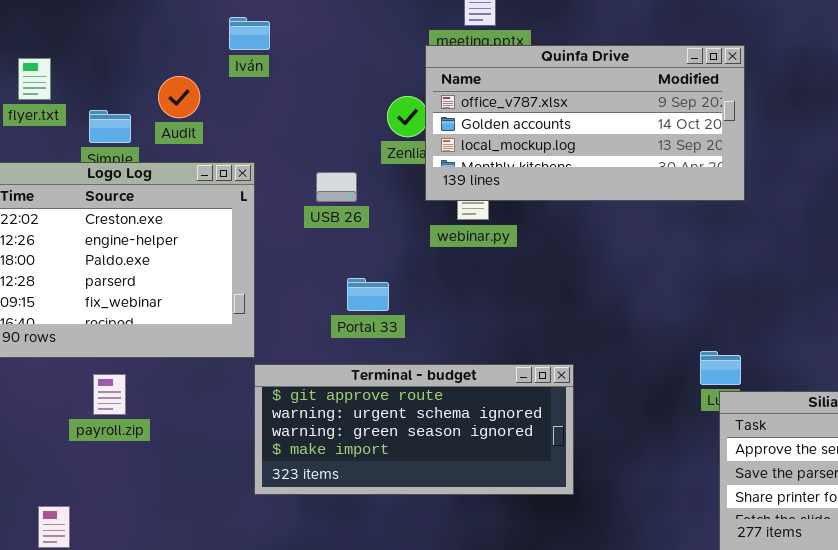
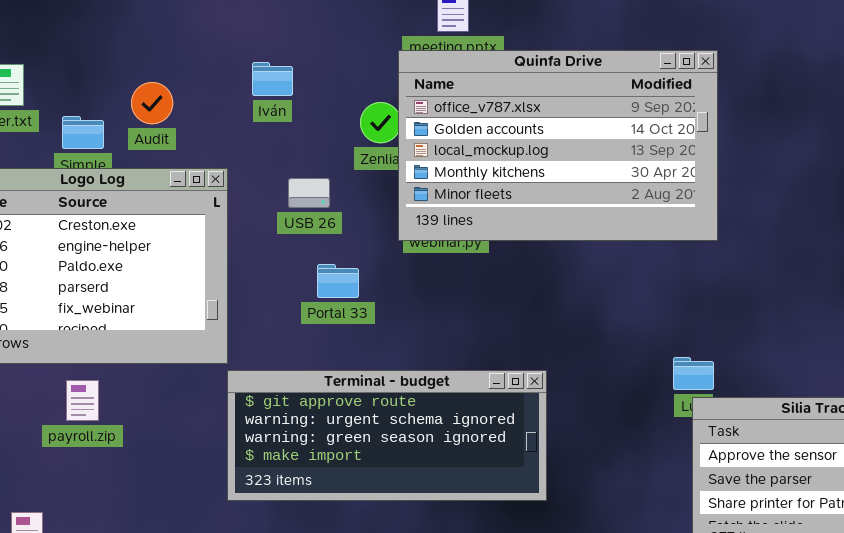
Iván: [229,17,270,50] -> [252,62,293,96], moved
Quinfa Drive: [425,45,745,201] -> [398,50,718,241], resized
Portal 33: [347,278,389,311] -> [317,264,359,298], moved

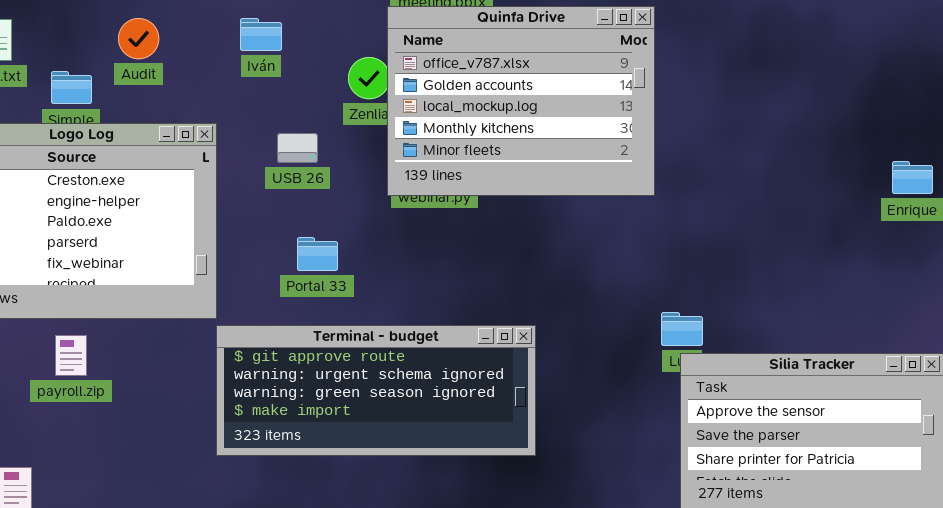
Quinfa Drive: [398,50,718,241] -> [387,6,655,196], resized
Audit: [131,82,173,124] -> [118,18,159,59], moved
Portal 33: [317,264,359,298] -> [297,237,338,271], moved

